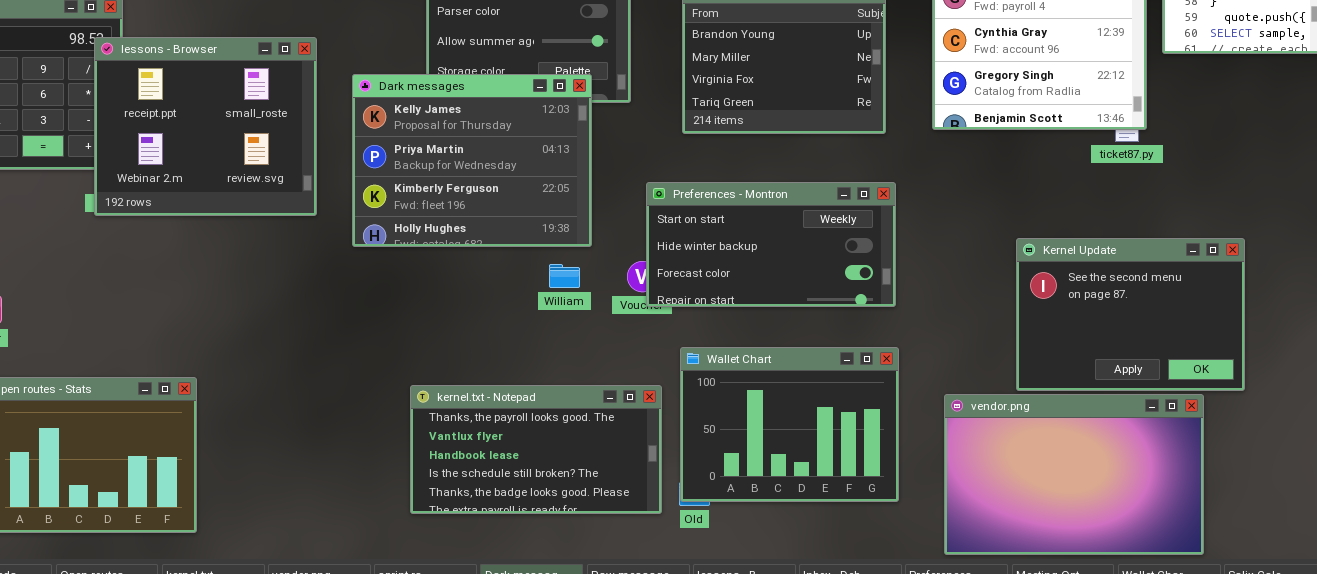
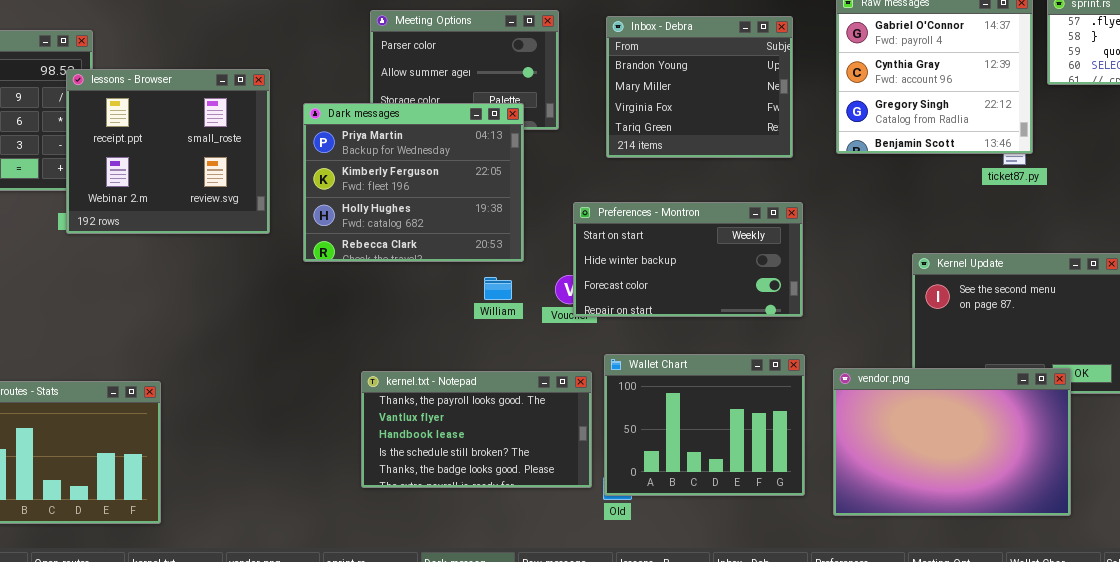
Dark messages: [352,74,592,247] -> [303,103,524,262], scrolled down 1 row
kernel.txt - Notepad: [410,385,662,514] -> [361,371,592,488], moved
vendor.png: [944,394,1204,555] -> [833,368,1071,516], moved

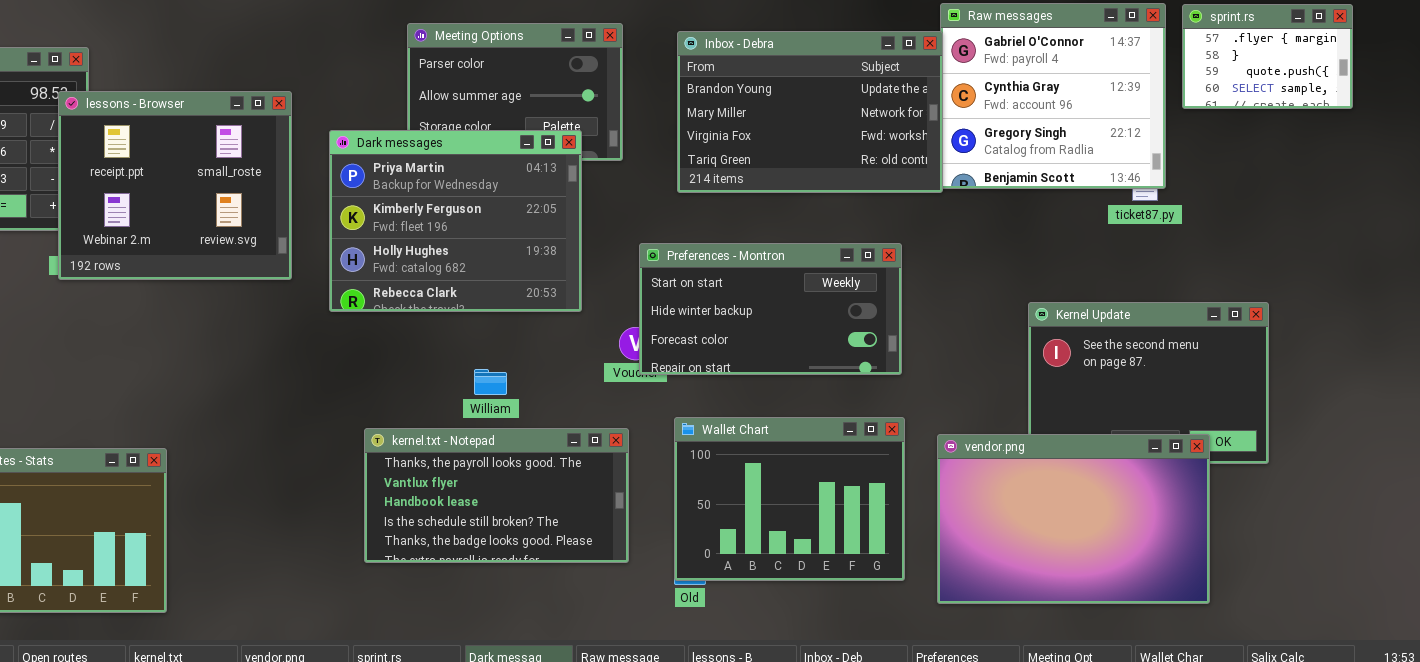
Inbox - Debra: [606,16,793,158] -> [677,31,943,193], resized
William: [484,277,512,300] -> [474,369,507,395], moved
kernel.txt - Notepad: [361,371,592,488] -> [364,428,629,563], moved

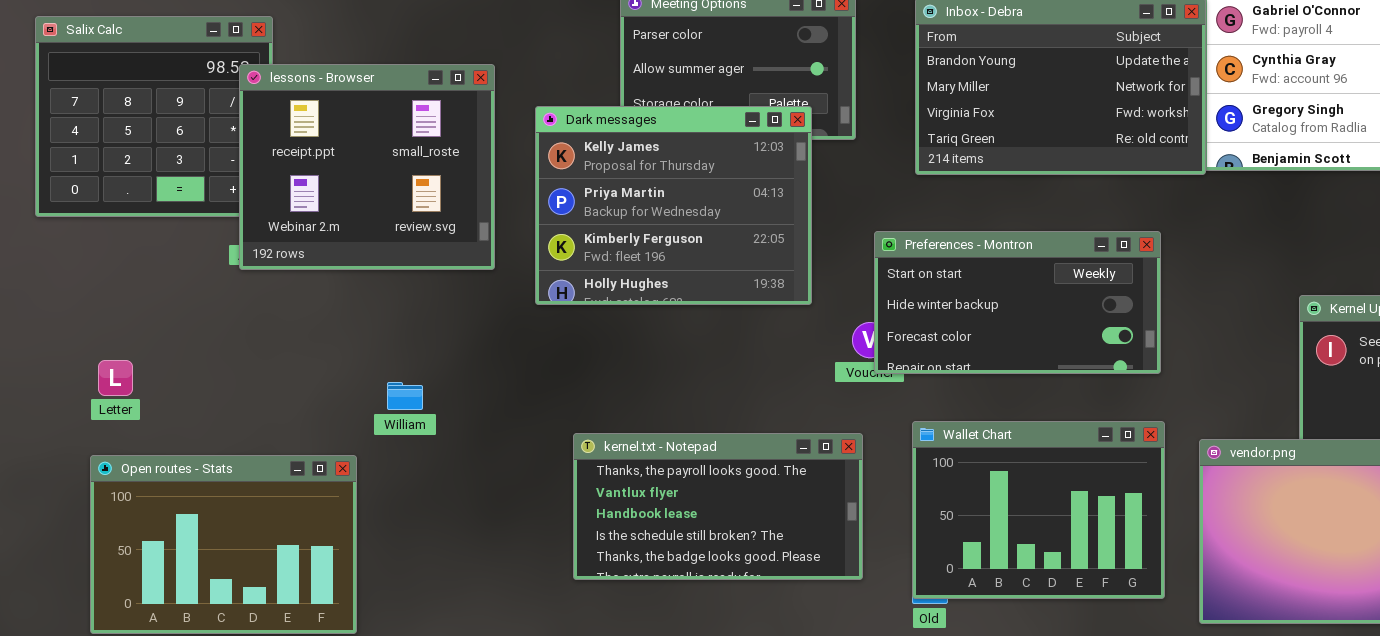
Dark messages: [329,130,582,312] -> [535,106,812,305], scrolled up 1 row
William: [474,369,507,395] -> [387,382,423,410], moved

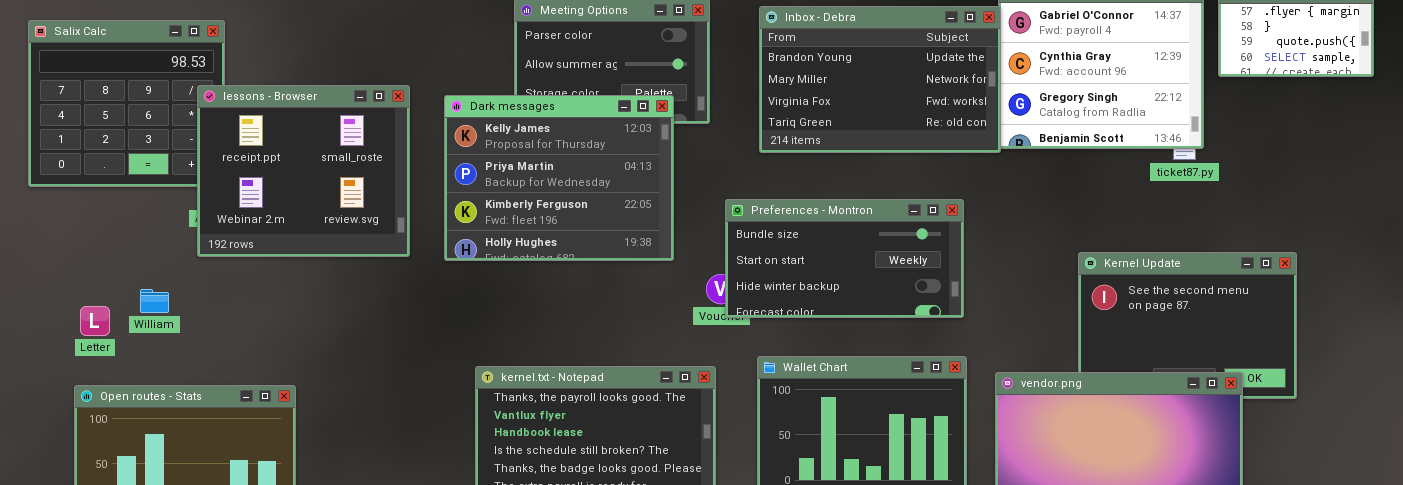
lessons - Browser: [239,64,495,270] -> [197,85,410,257], moved
Preferences - Montron: [874,231,1161,374] -> [725,199,964,318], scrolled up 1 row
William: [387,382,423,410] -> [140,289,169,313], moved

